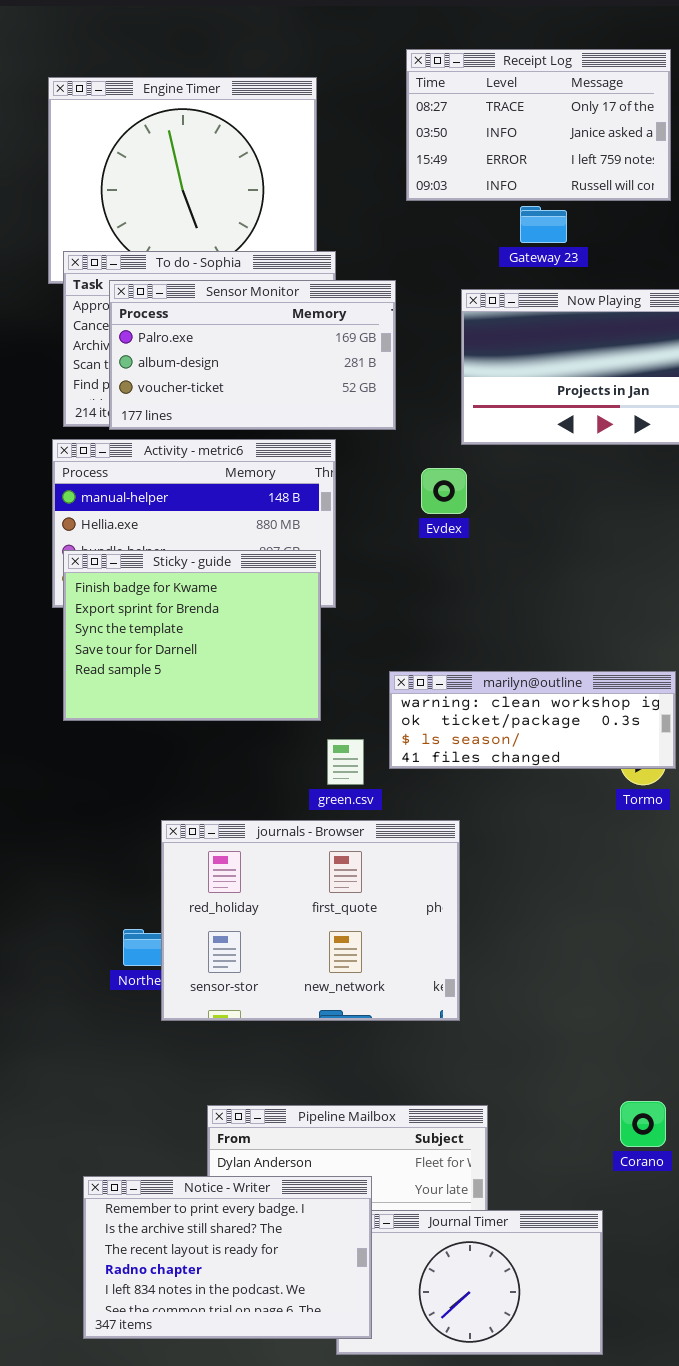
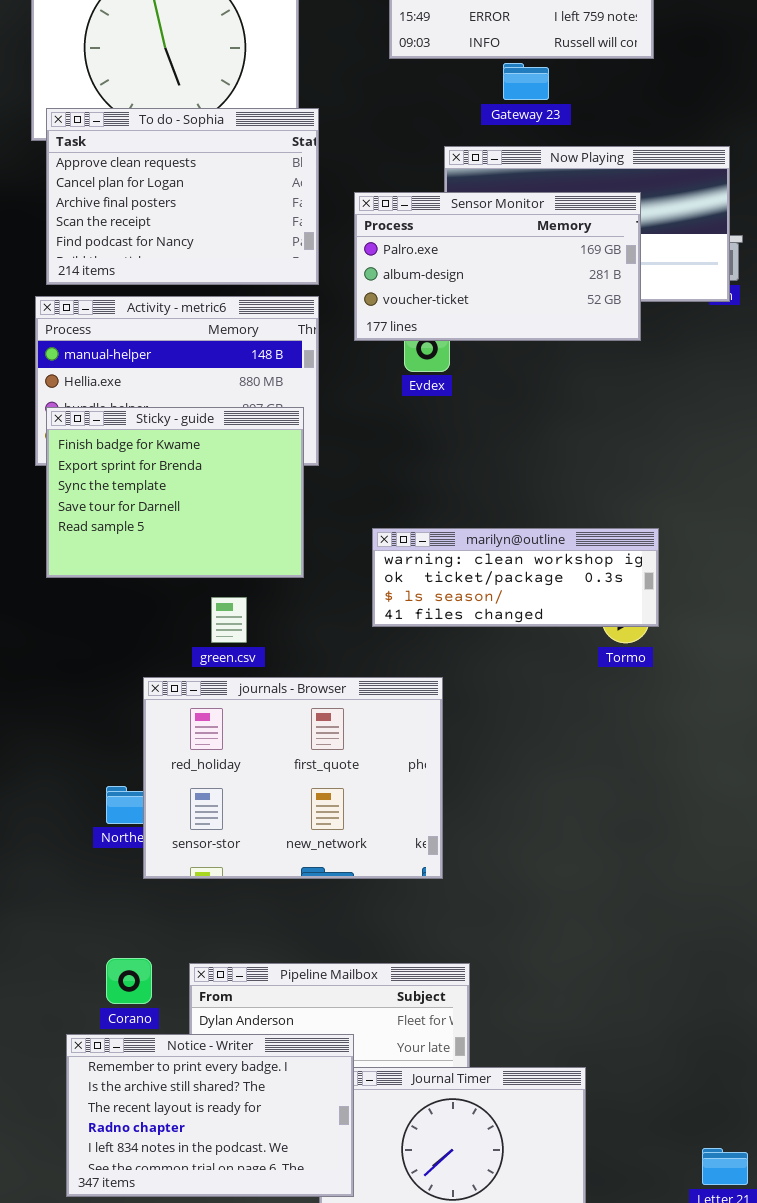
Sensor Monitor: [109,280,396,430] -> [354,192,641,341], moved
green.csv: [327,739,364,785] -> [211,597,247,643], moved
Corano: [620,1101,666,1147] -> [106,958,152,1004], moved

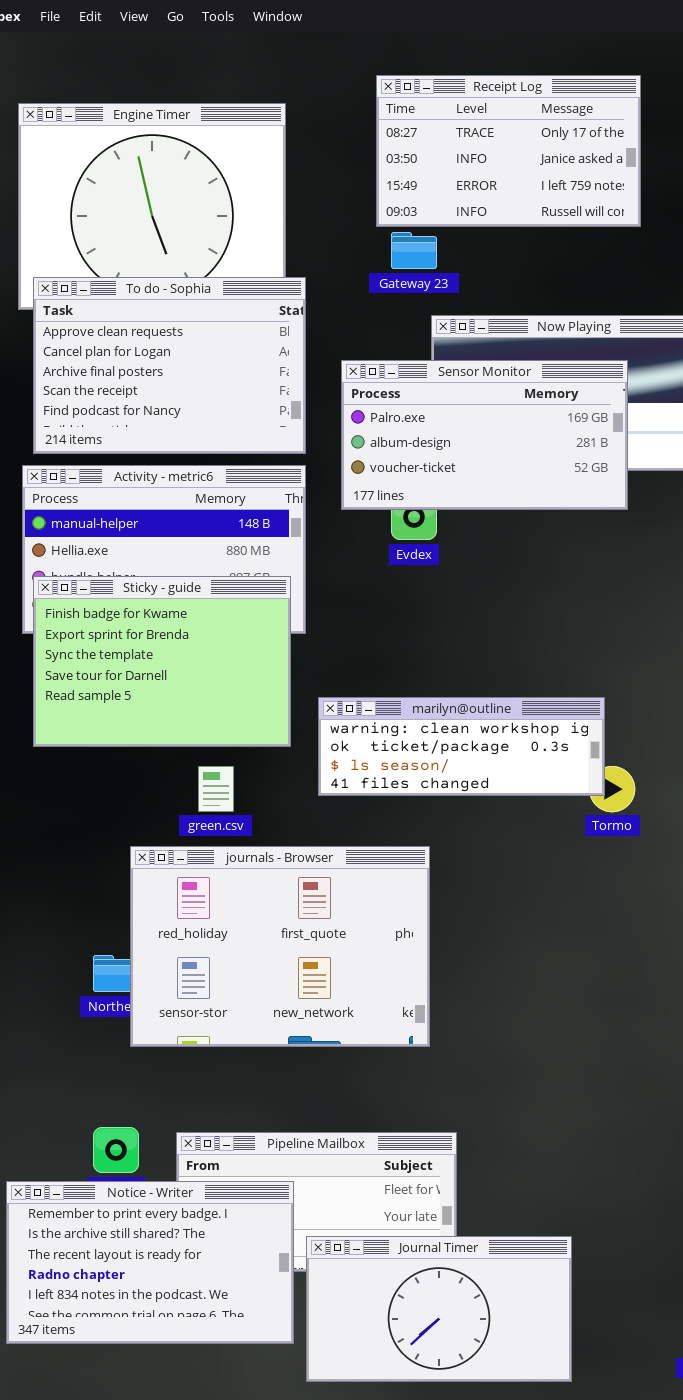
Gateway 23: [503,63,549,100] -> [391,232,437,269], moved
marilyn@outline: [372,528,659,627] -> [318,697,605,796], moved
Notice - Writer: [66,1034,354,1197] -> [6,1181,294,1344], moved

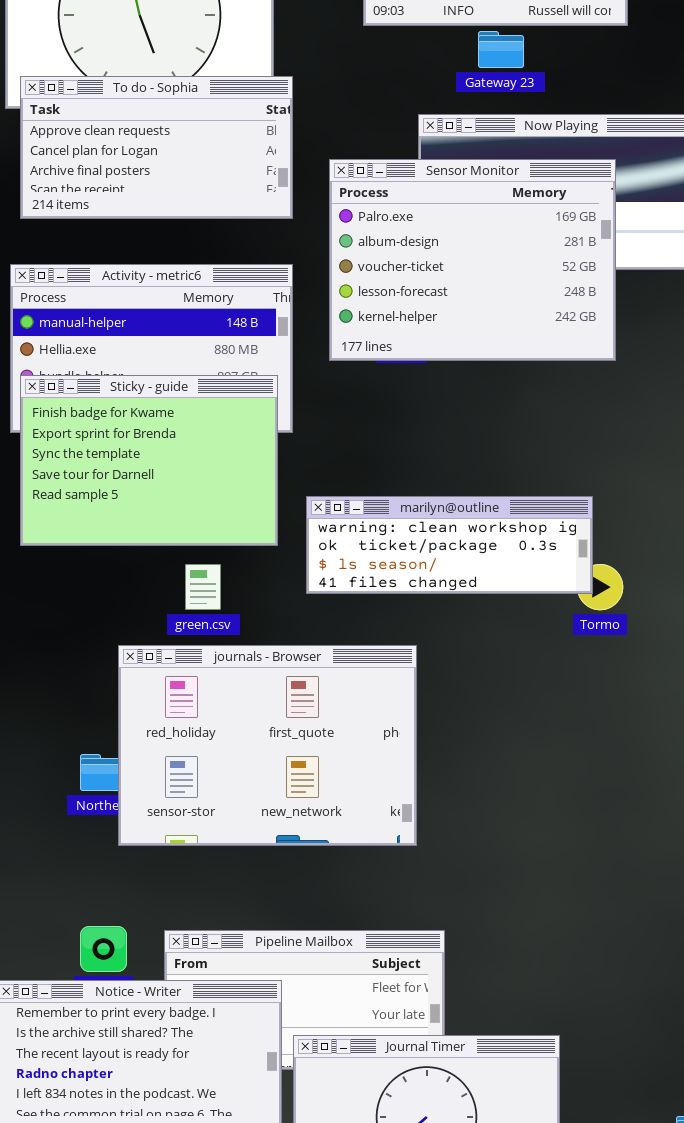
Gateway 23: [391,232,437,269] -> [478,31,524,68], moved
To do - Sophia: [33,277,306,454] -> [20,76,293,219], resized
Sensor Monitor: [341,360,628,510] -> [329,159,616,361], resized

